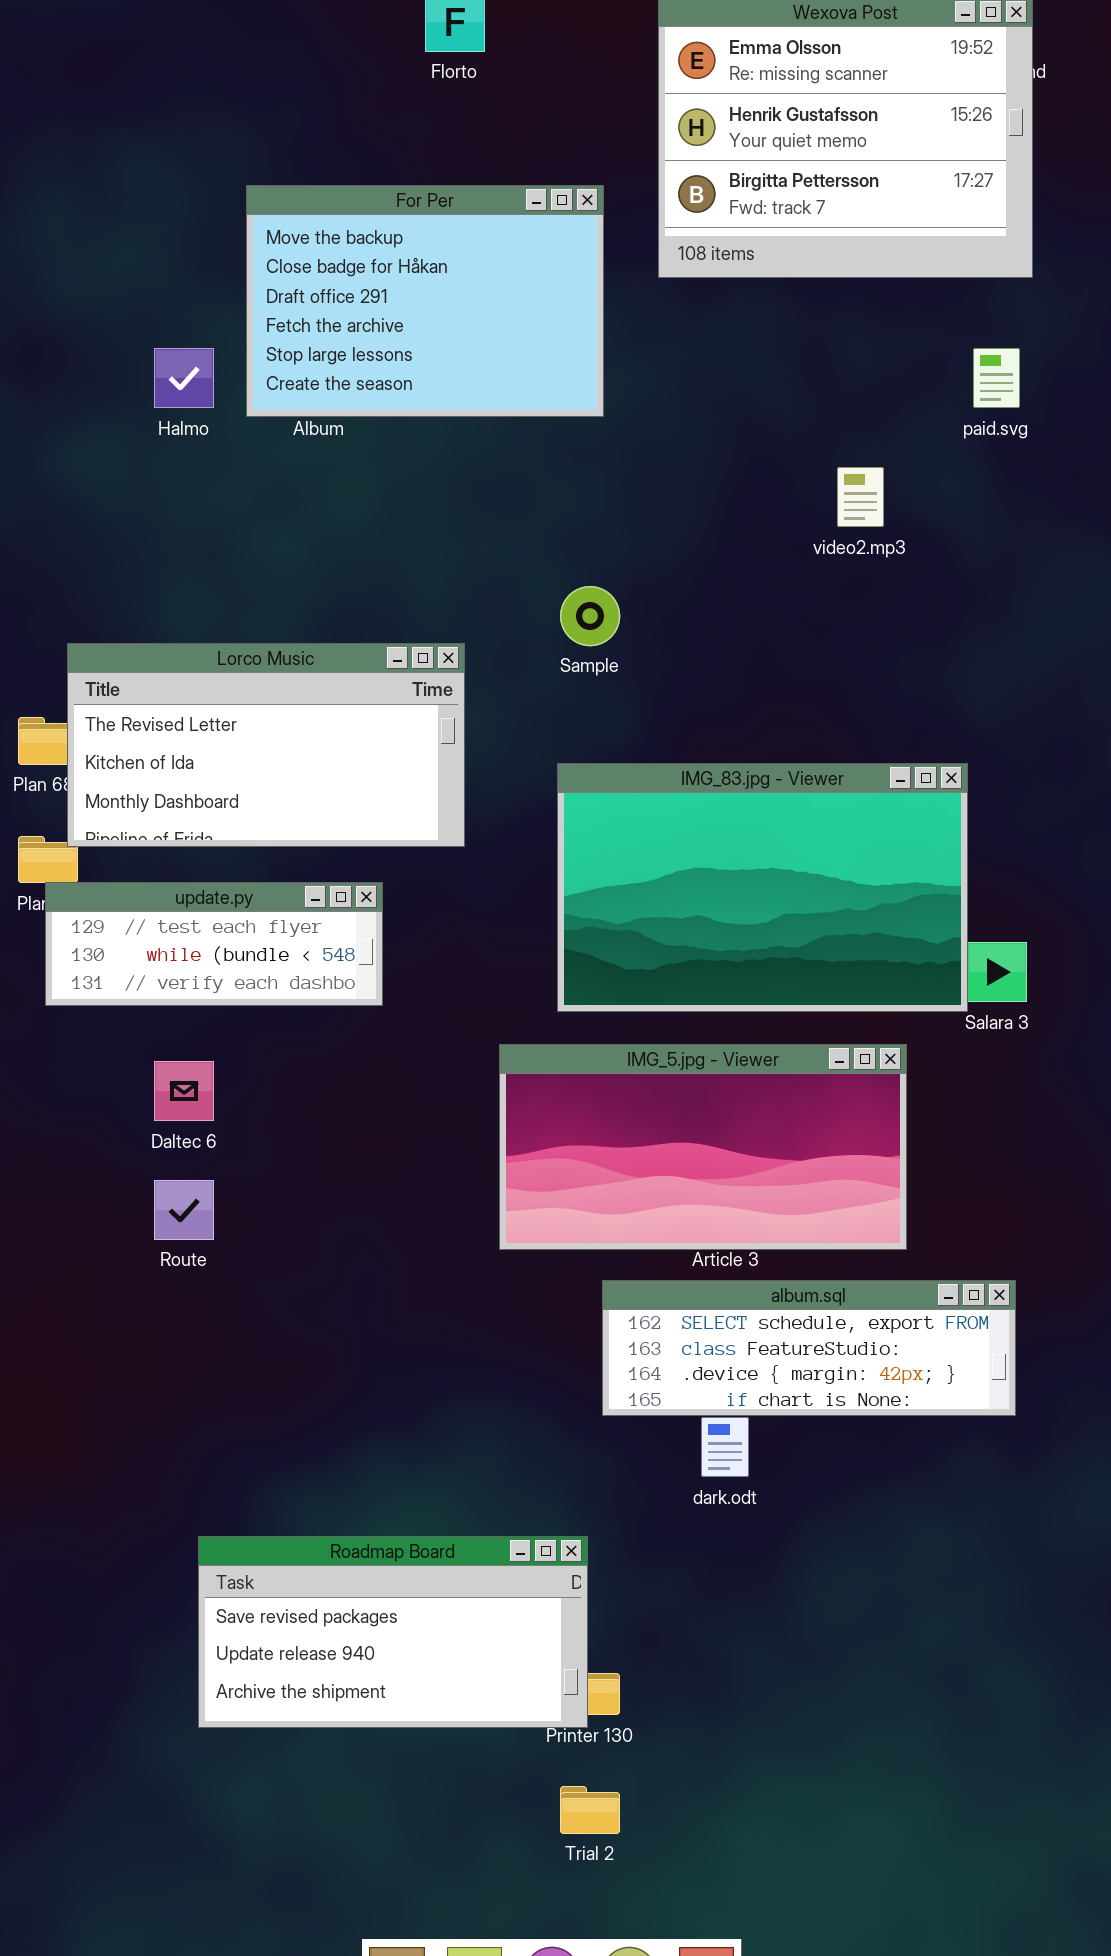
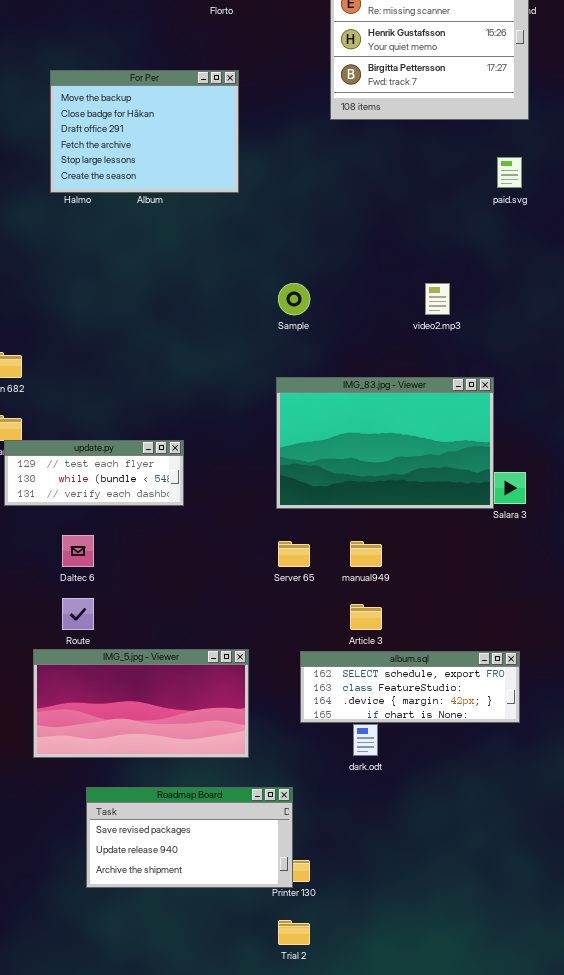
For Per: [246,185,604,417] -> [50,70,239,193], moved
video2.mp3: [837,467,884,527] -> [425,283,450,315], moved
Lorco Music: [67,643,465,847] -> none, closed
IMG_5.jpg - Viewer: [499,1044,907,1250] -> [33,649,249,758], moved

